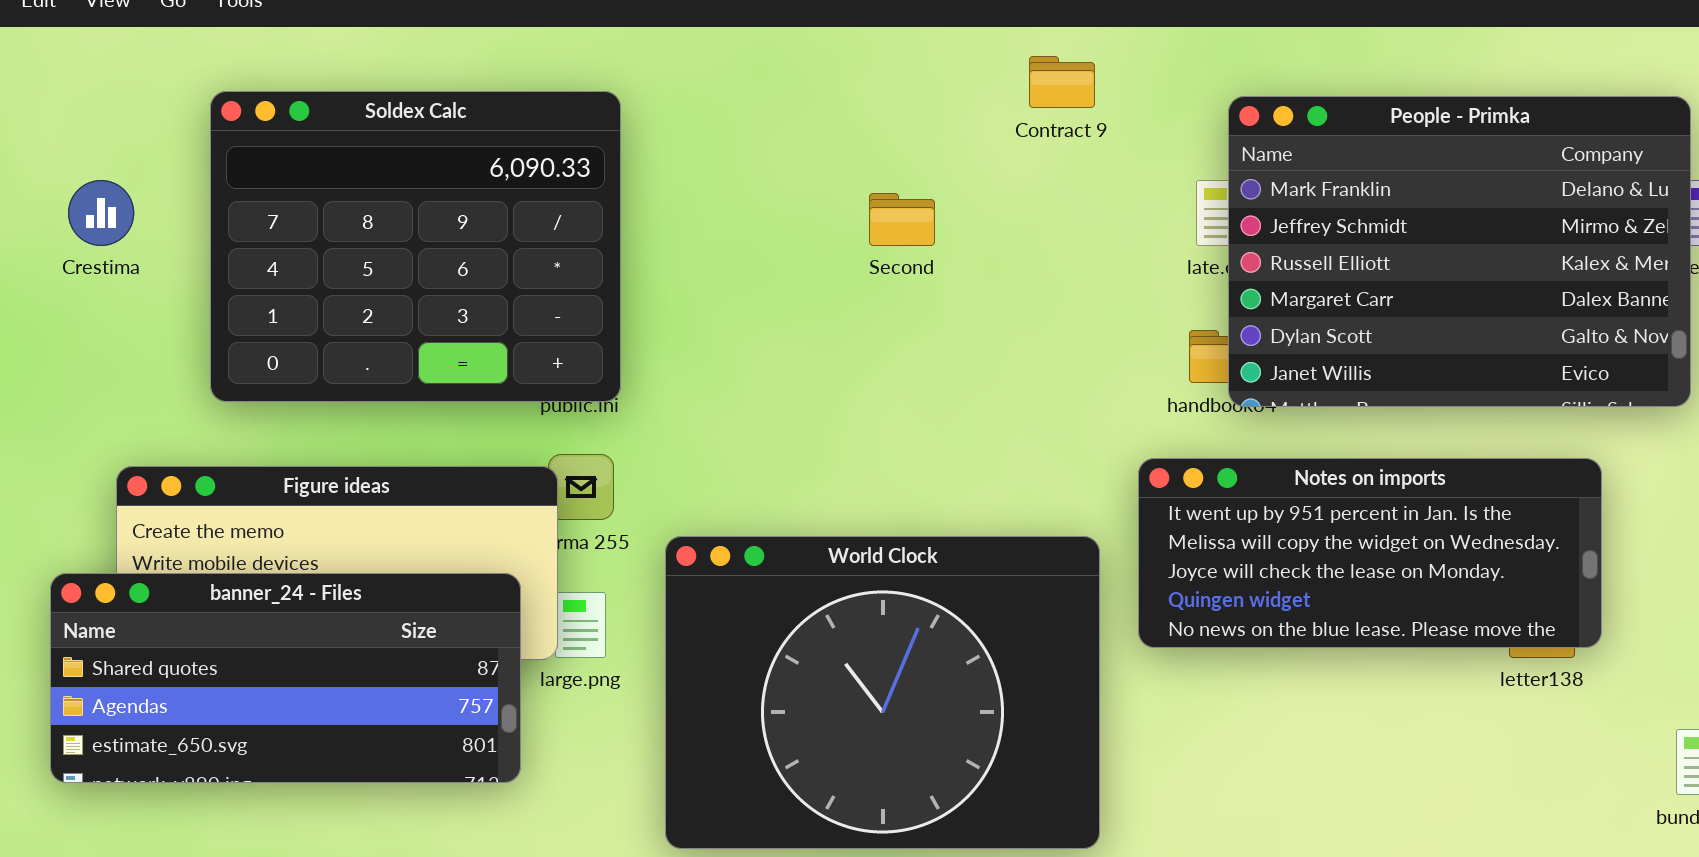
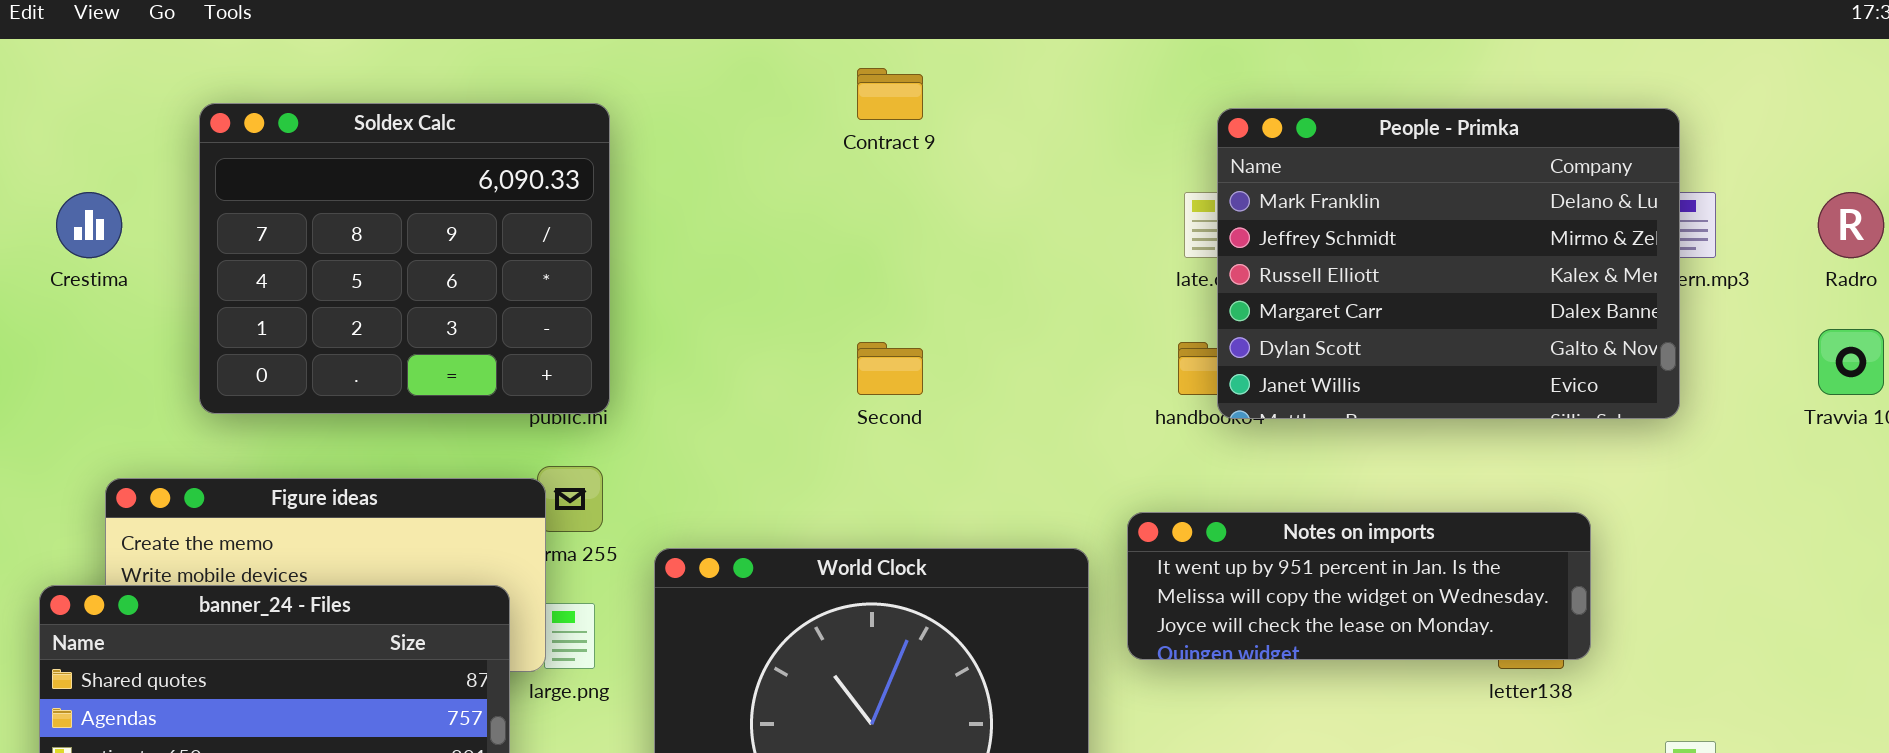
Contract 9: [1029,56,1095,108] -> [857,68,923,120], moved
Second: [869,193,935,246] -> [857,342,923,395], moved
Notes on imports: [1138,458,1602,648] -> [1127,512,1591,660], resized

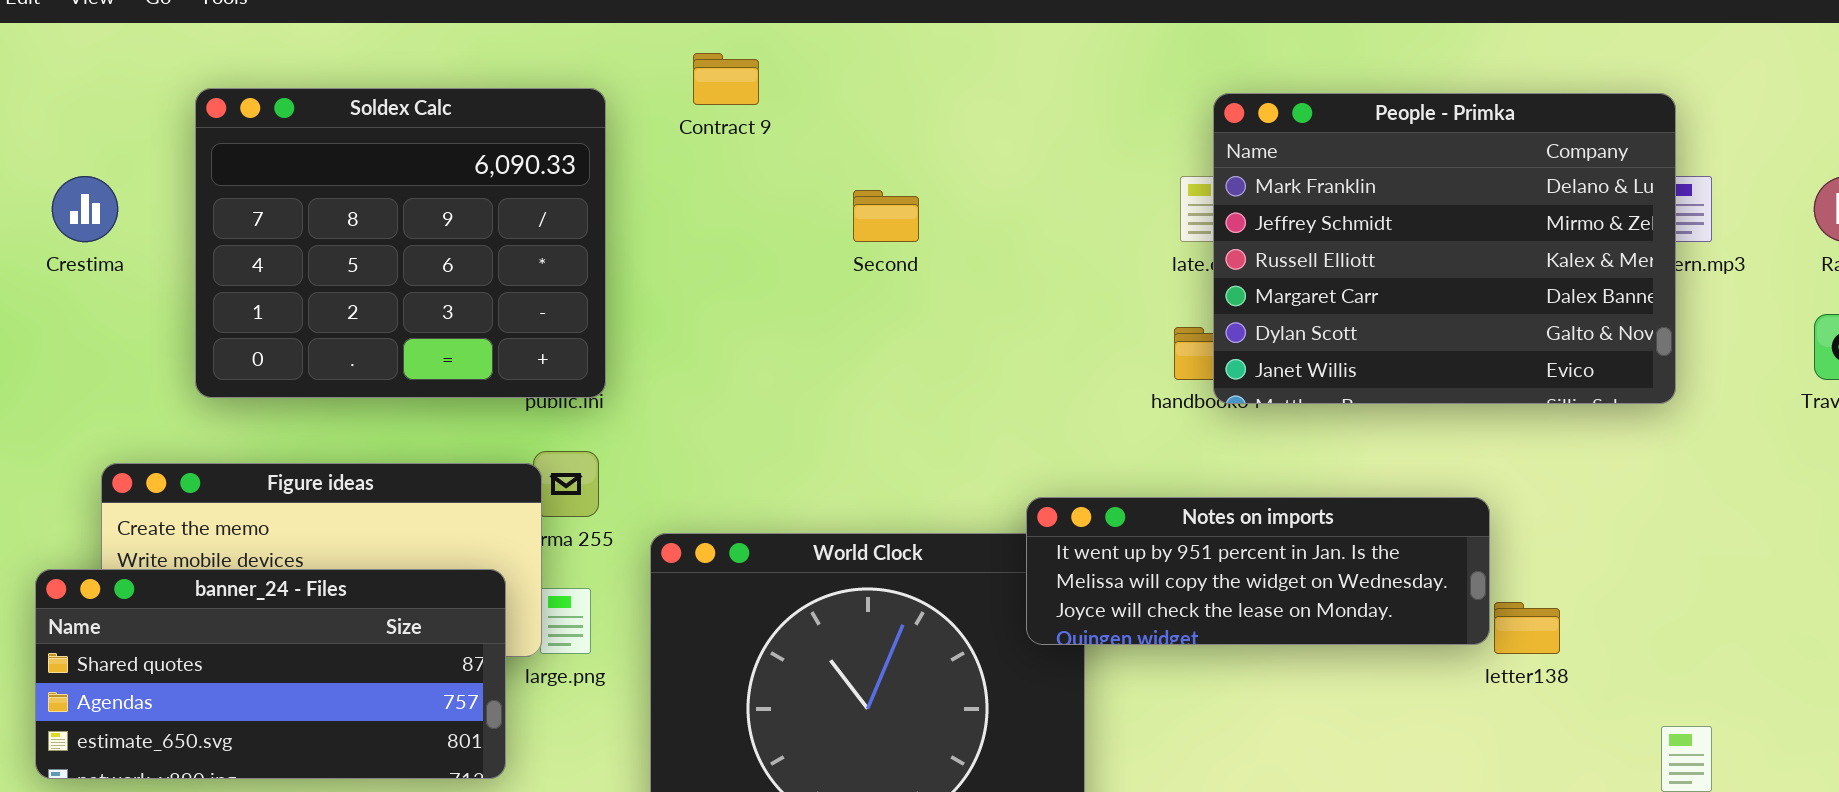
Contract 9: [857,68,923,120] -> [693,53,759,105], moved
Second: [857,342,923,395] -> [853,190,919,242], moved
Notes on imports: [1127,512,1591,660] -> [1026,497,1490,645], moved

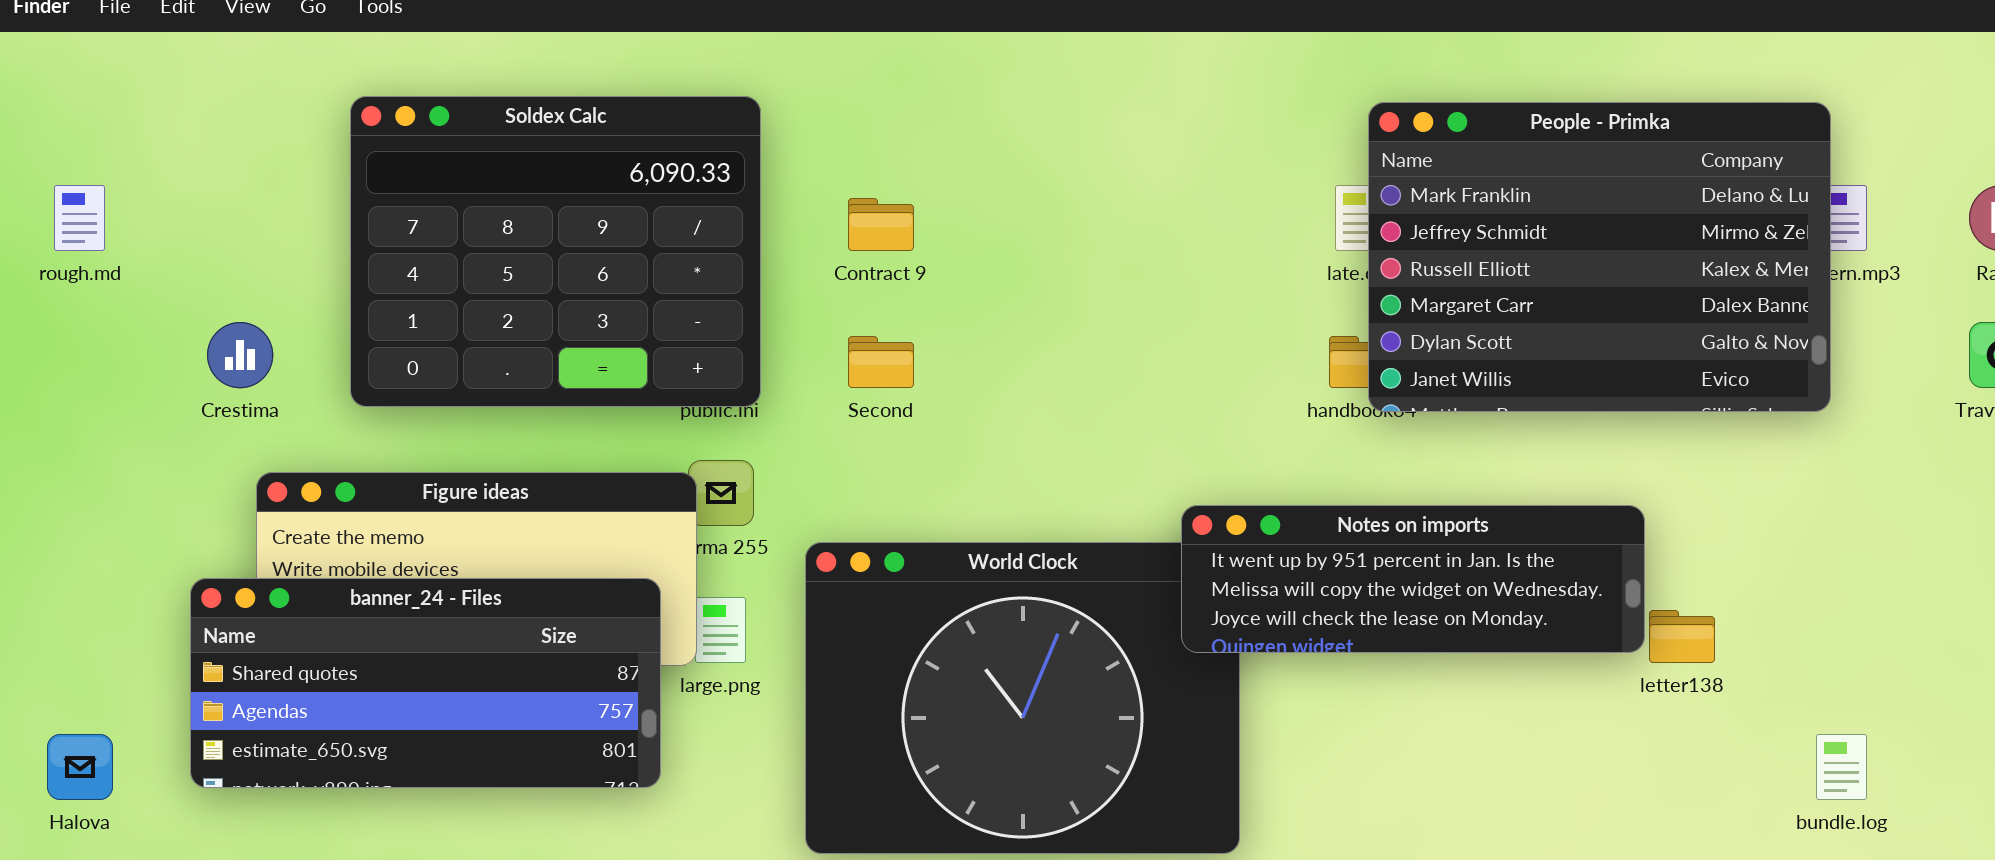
Contract 9: [693,53,759,105] -> [848,198,914,251], moved
Crestima: [52,176,118,242] -> [207,322,273,388], moved
Second: [853,190,919,242] -> [848,336,914,388], moved

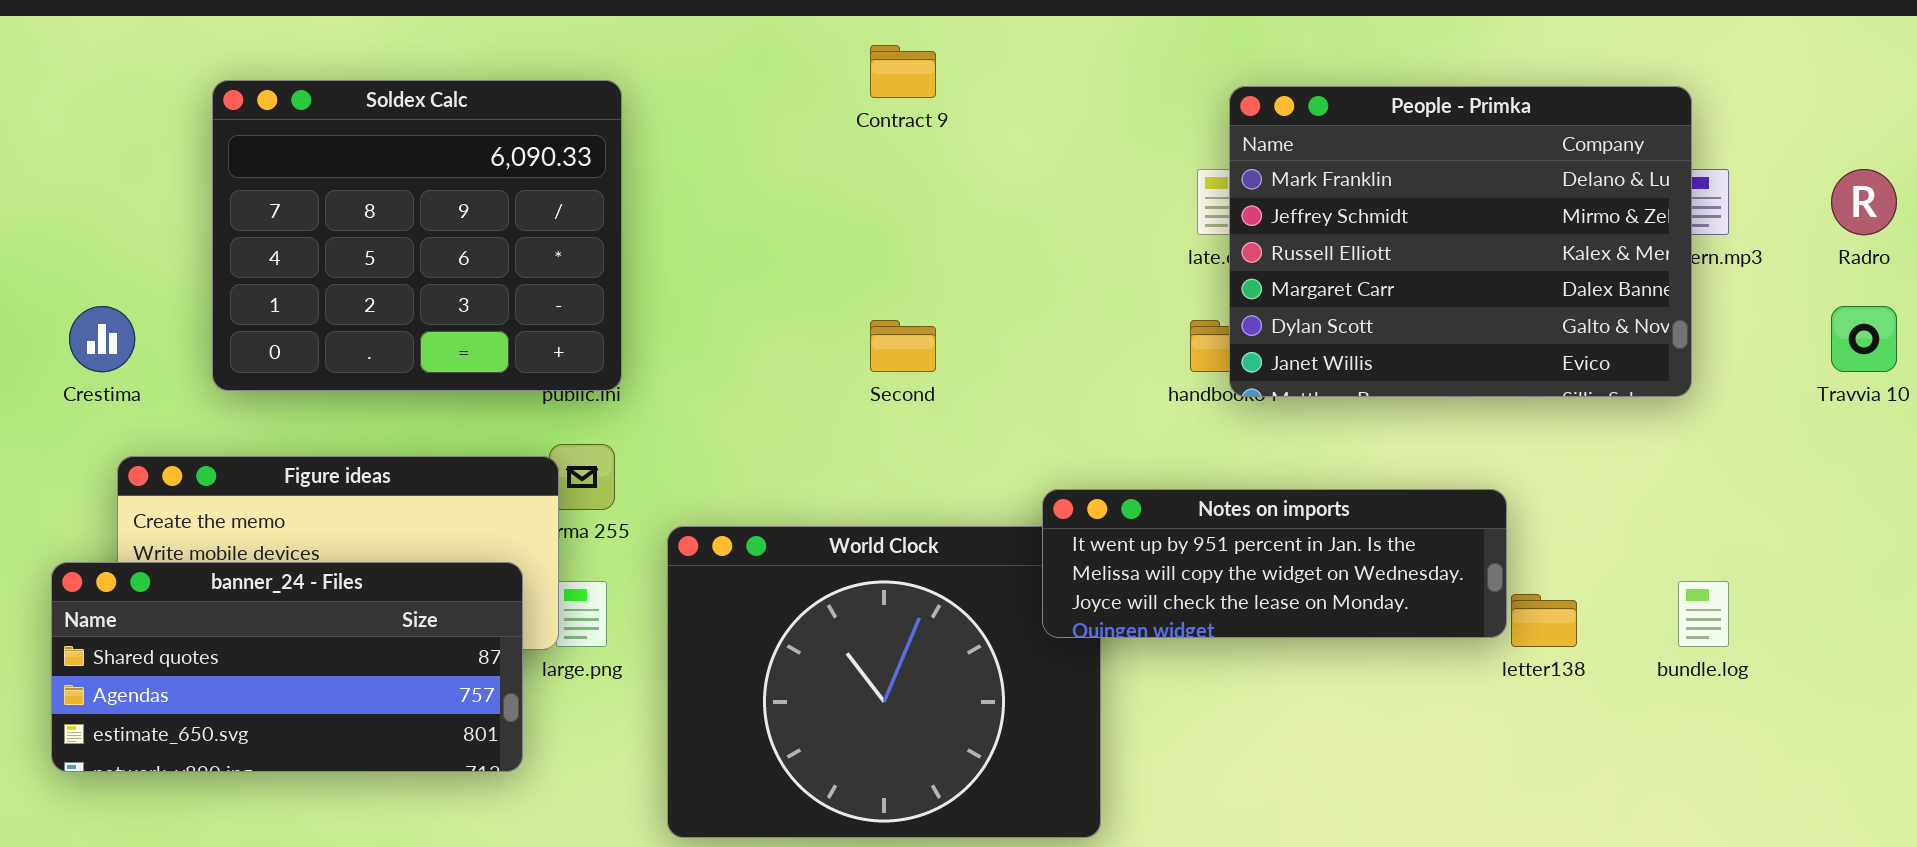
Contract 9: [848,198,914,251] -> [870,45,936,98], moved
Second: [848,336,914,388] -> [870,320,936,372], moved
bundle.log: [1816,734,1867,800] -> [1678,581,1729,647], moved

